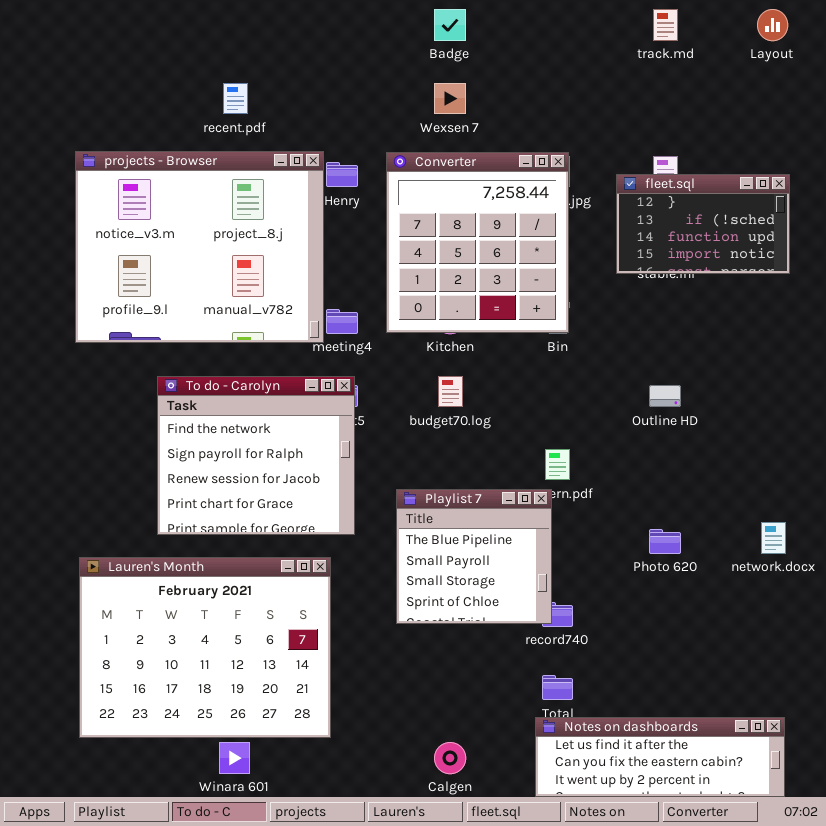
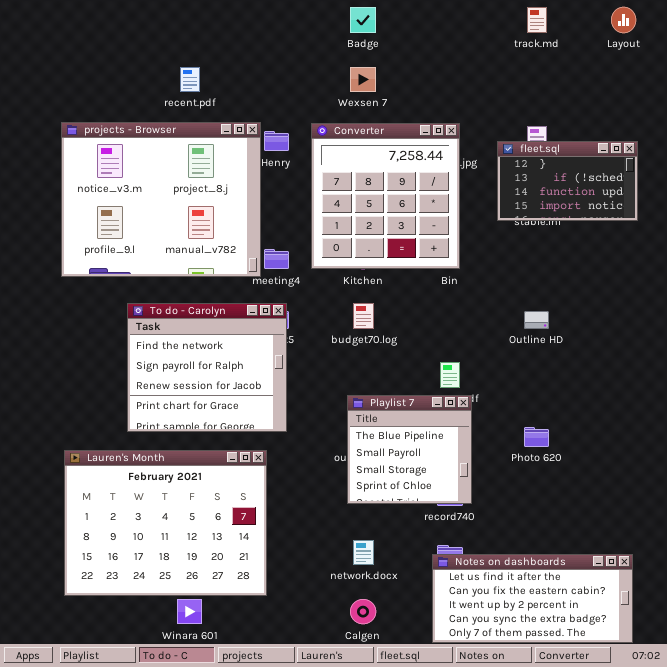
Playlist 7: [396,489,552,624] -> [347,395,472,504], moved
network.docx: [761,522,786,554] -> [353,540,374,565], moved
Notes on dashboards: [535,717,785,797] -> [432,554,633,643], resized

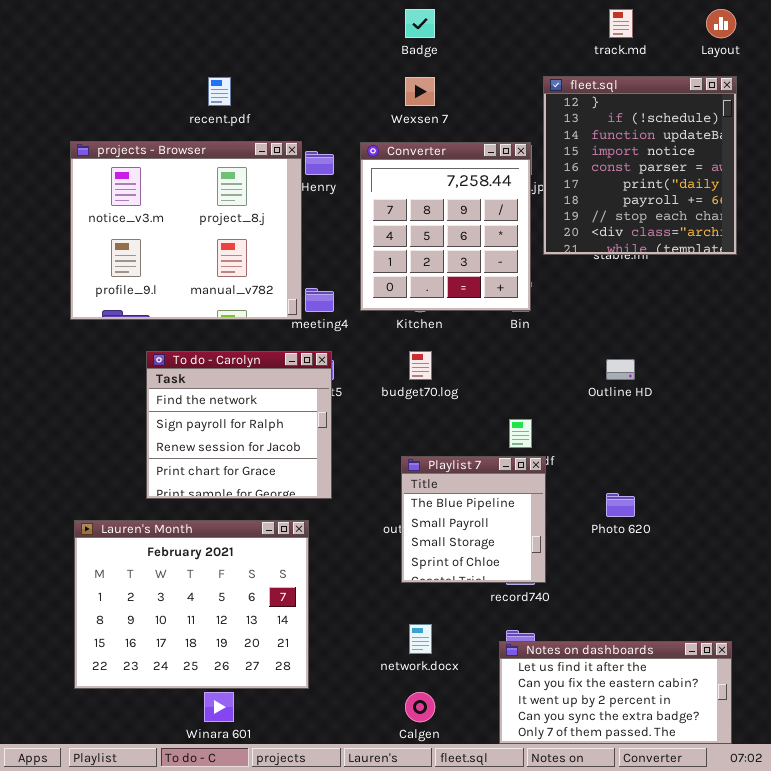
fleet.sql: [497,141,638,221] -> [543,76,737,255], resized

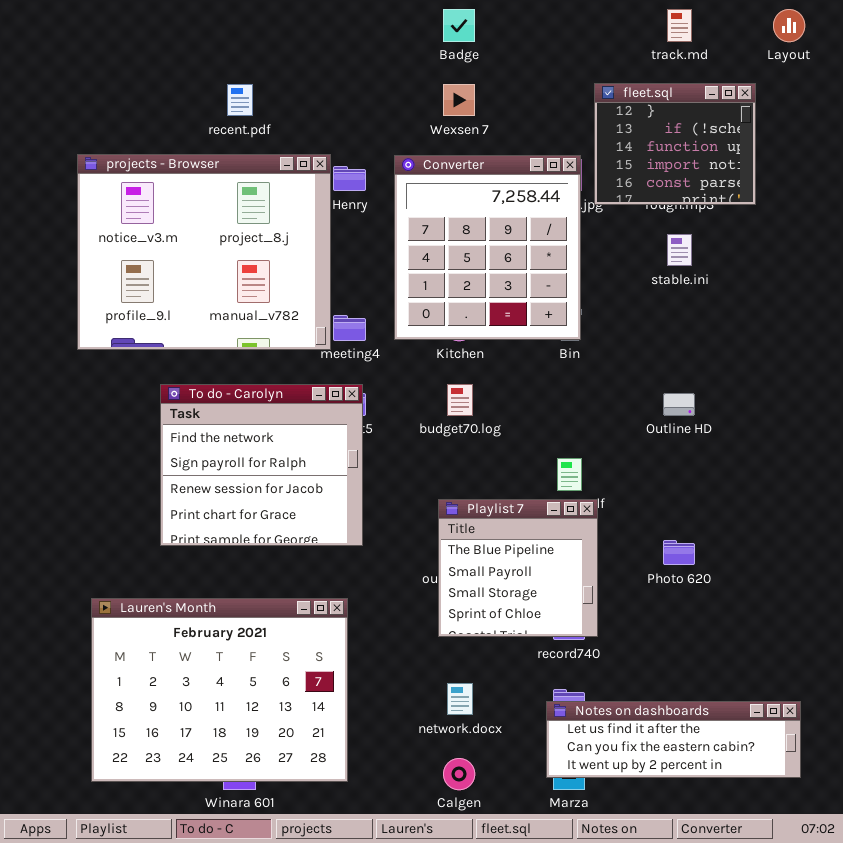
fleet.sql: [543,76,737,255] -> [594,83,756,205], resized
Lauren's Month: [74,520,309,689] -> [91,598,348,782], moved
Notes on dashboards: [499,641,732,744] -> [546,701,801,778], resized

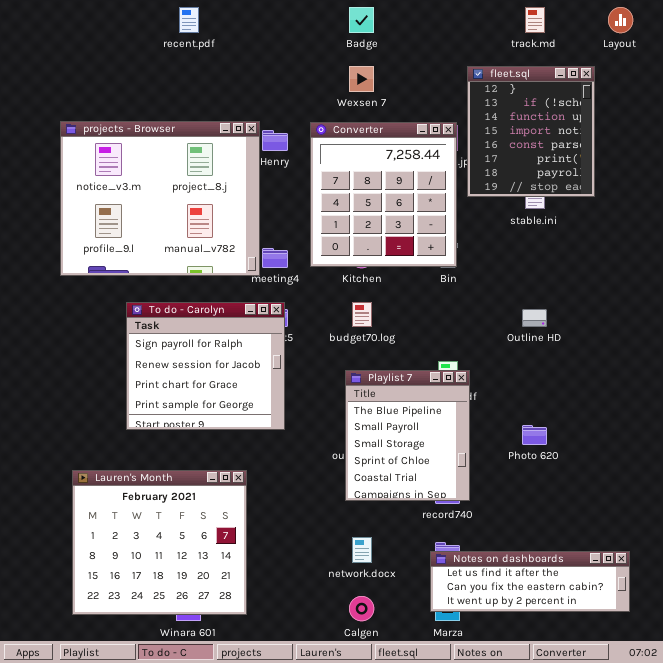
fleet.sql: [594,83,756,205] -> [467,66,595,197], resized
recent.pdf: [227,84,253,116] -> [179,7,199,33], moved
To do - Carolyn: [160,384,363,546] -> [126,302,285,430], scrolled down 1 row
Playlist 7: [438,499,598,637] -> [345,370,470,501], resized
Lauren's Month: [91,598,348,782] -> [72,470,247,615], resized

